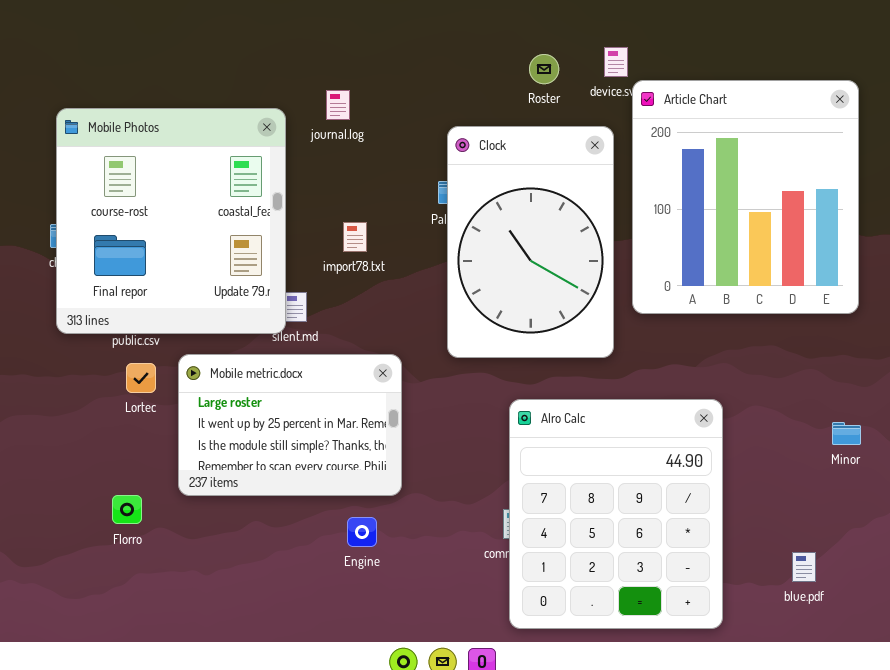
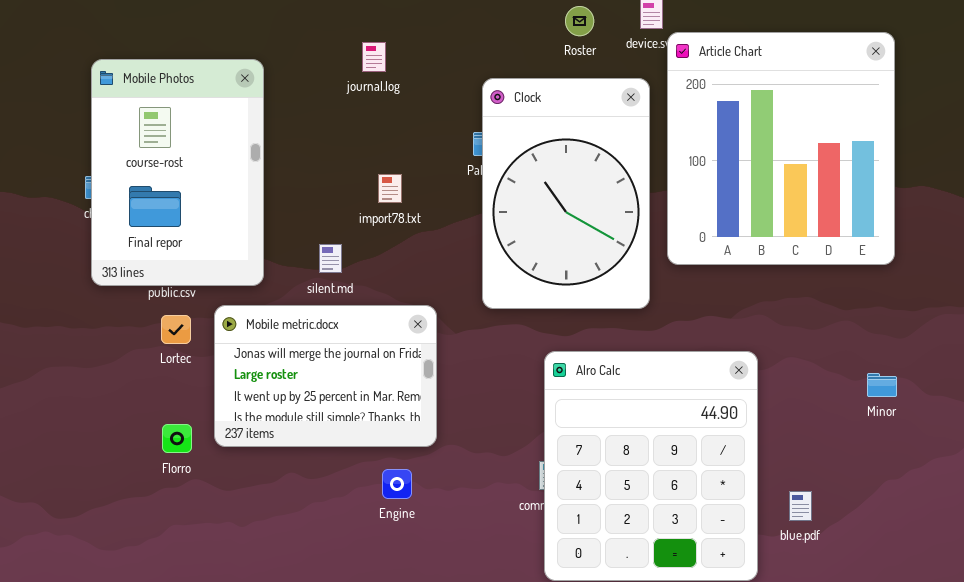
Mobile Photos: [56,108,286,334] -> [91,59,264,286], resized
Mobile metric.docx: [178,354,402,496] -> [214,305,437,447], scrolled up 1 row
Florro: [112,495,142,524] -> [162,424,192,453], moved
blue.pdf: [792,552,816,582] -> [789,491,812,521], moved

